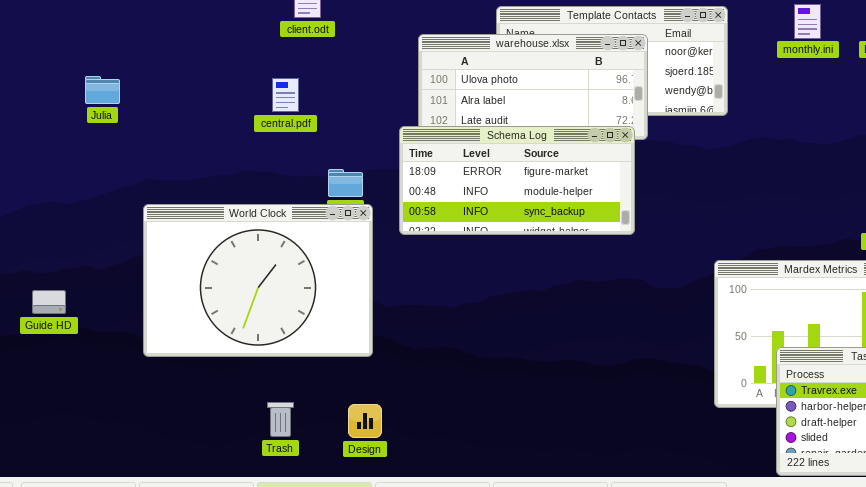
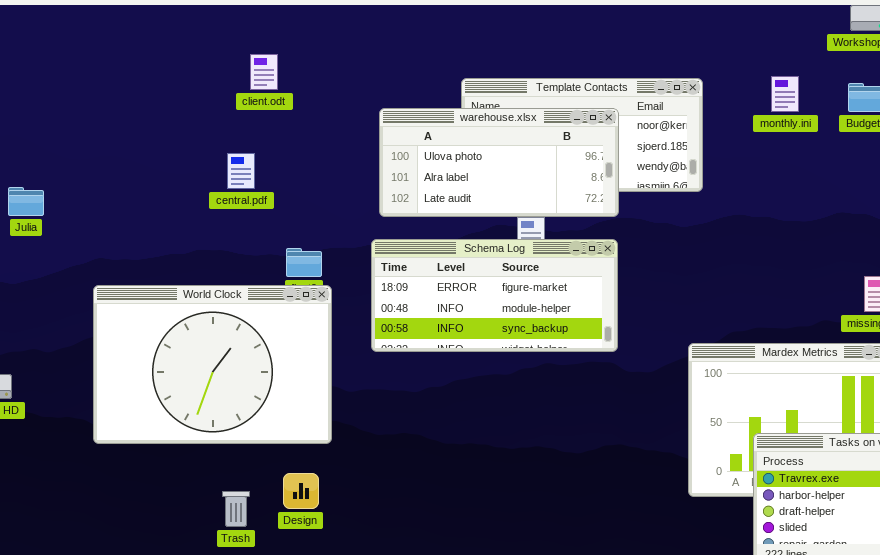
Julia: [85,76,120,104] -> [8,187,44,216], moved
Schema Log: [399,126,635,235] -> [371,239,618,352], moved
Design: [348,404,382,438] -> [283,473,319,509], moved

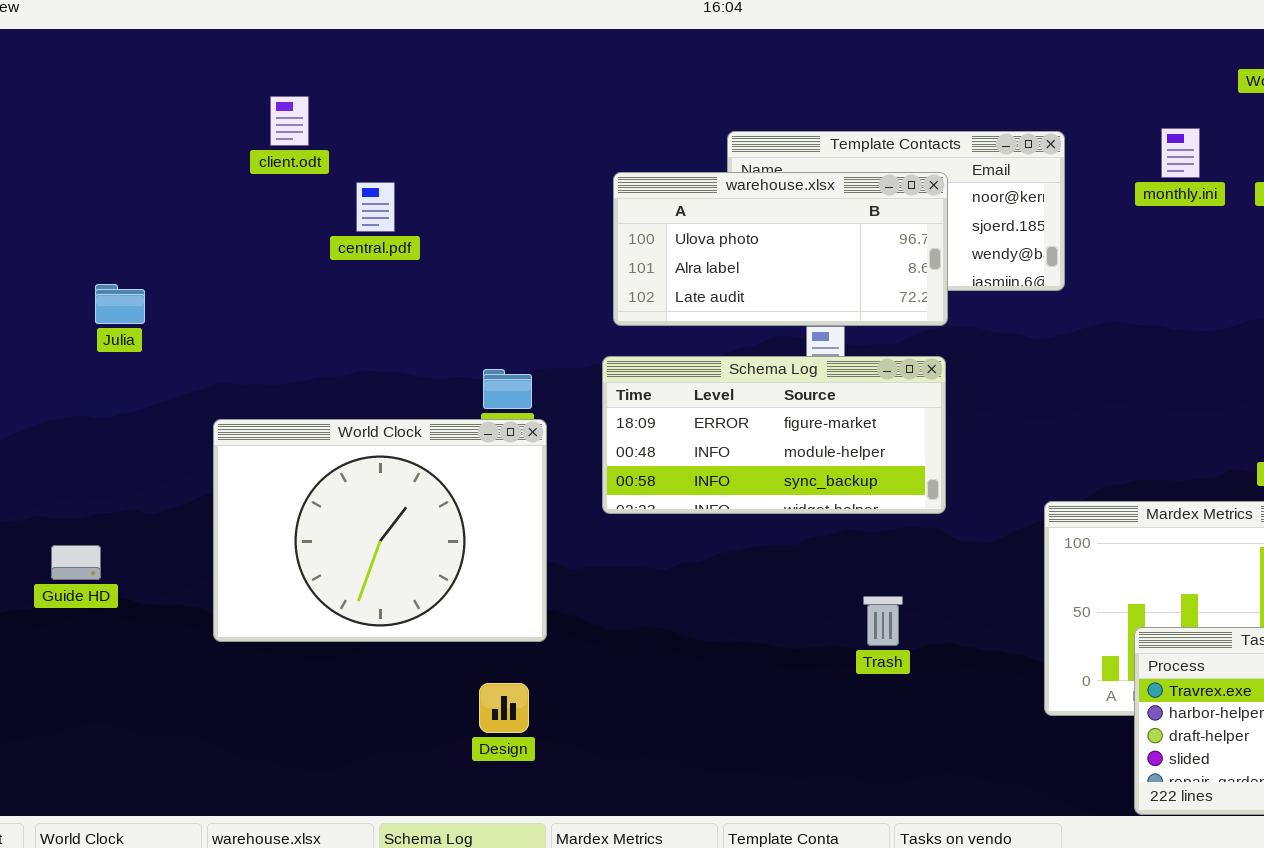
client.odt: [250,54,278,90] -> [270,96,309,146], moved
central.pdf: [227,153,255,189] -> [356,182,395,232], moved
Trash: [222,491,250,527] -> [863,596,903,646], moved

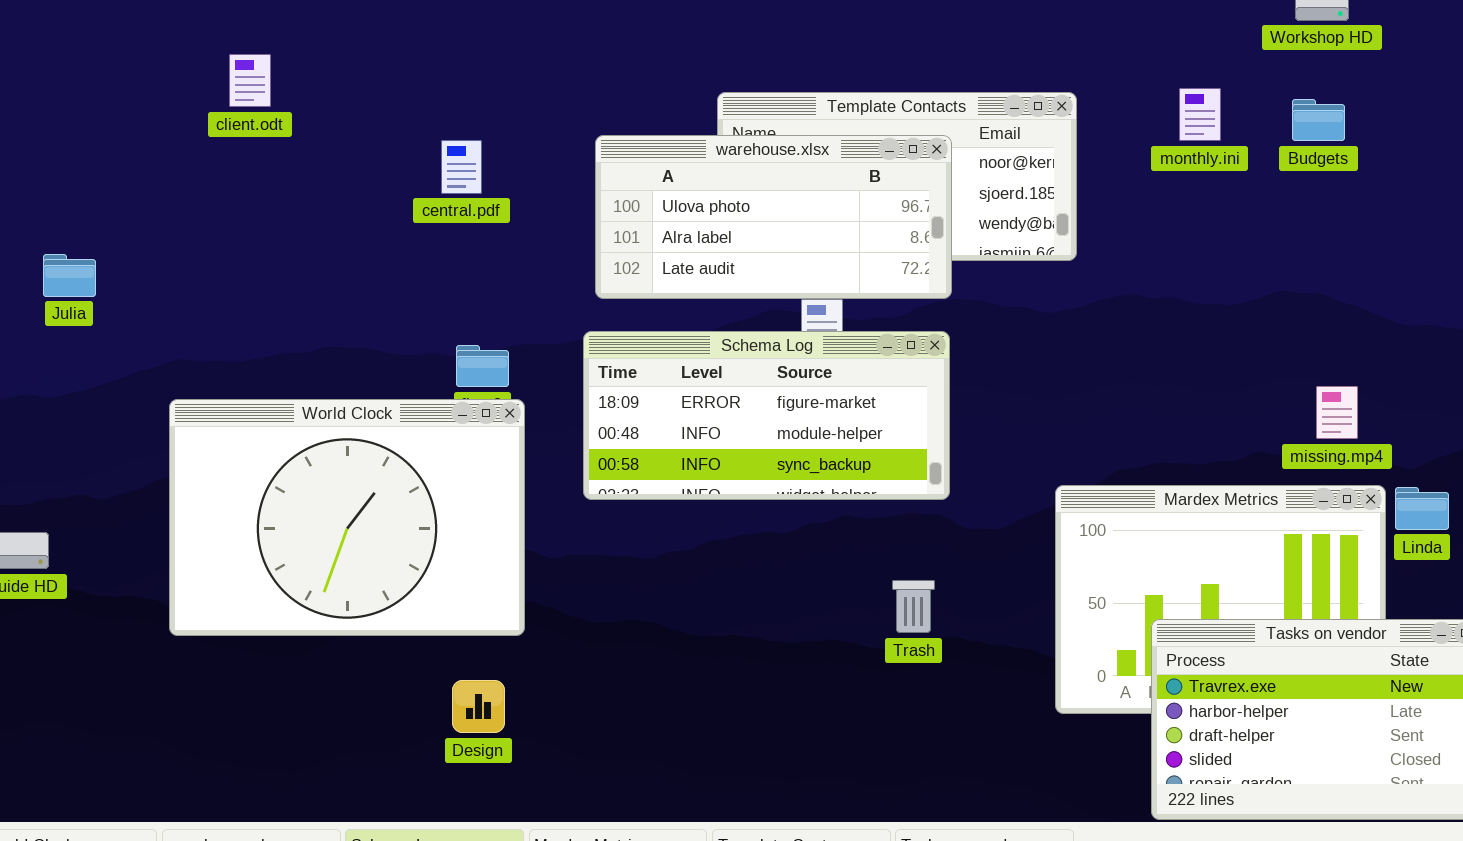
central.pdf: [356,182,395,232] -> [441,140,482,194], moved
Trash: [863,596,903,646] -> [892,580,935,633], moved

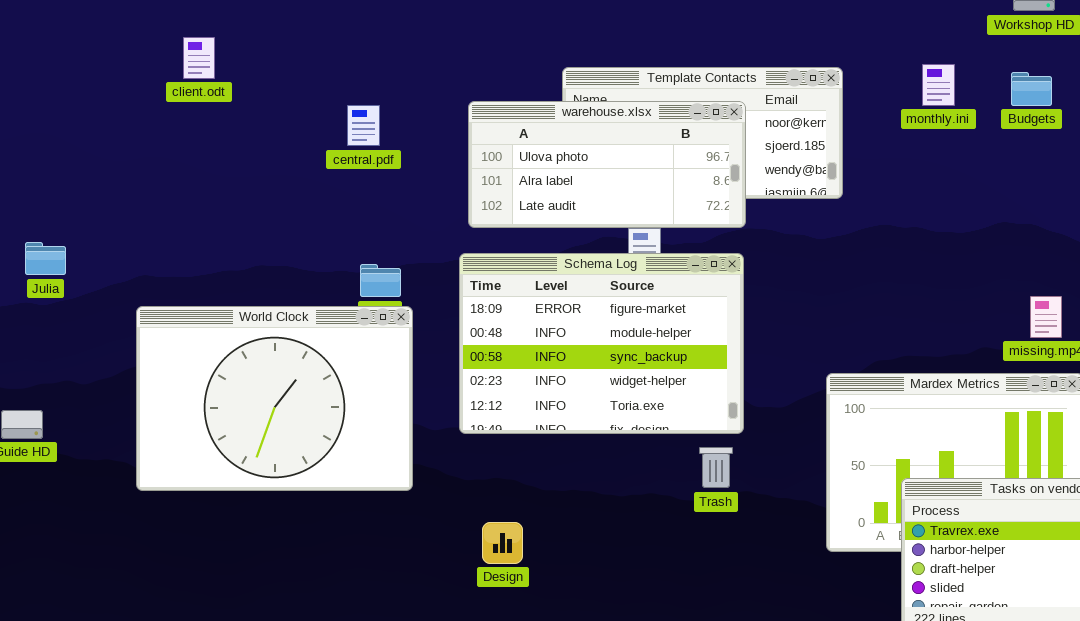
Julia: [43,254,96,297] -> [25,242,66,275], moved
Schema Log: [583,331,950,500] -> [459,253,744,434], resized
Design: [452,680,505,733] -> [482,522,523,564], moved

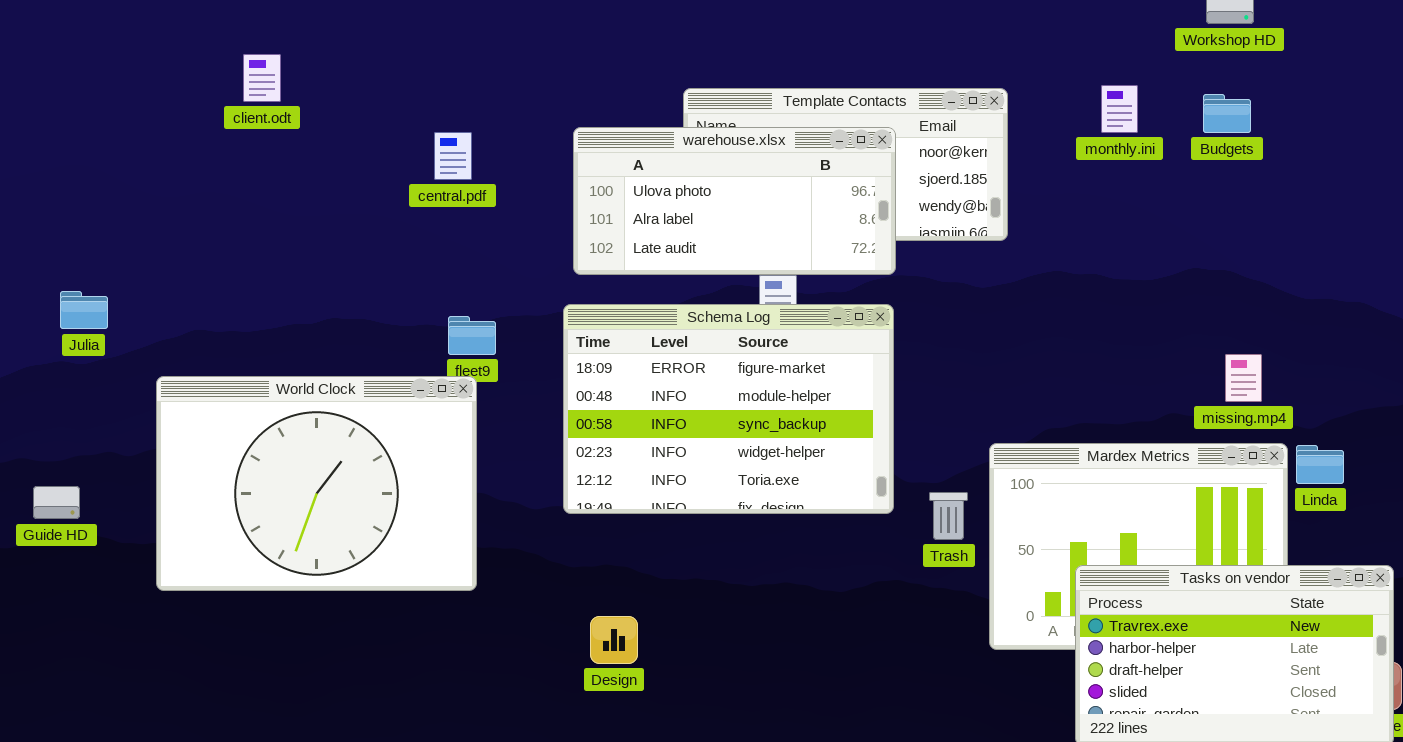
World Clock: [136,306,413,491] -> [156,376,477,591], moved
Trash: [699,447,733,488] -> [929,492,968,540], moved

